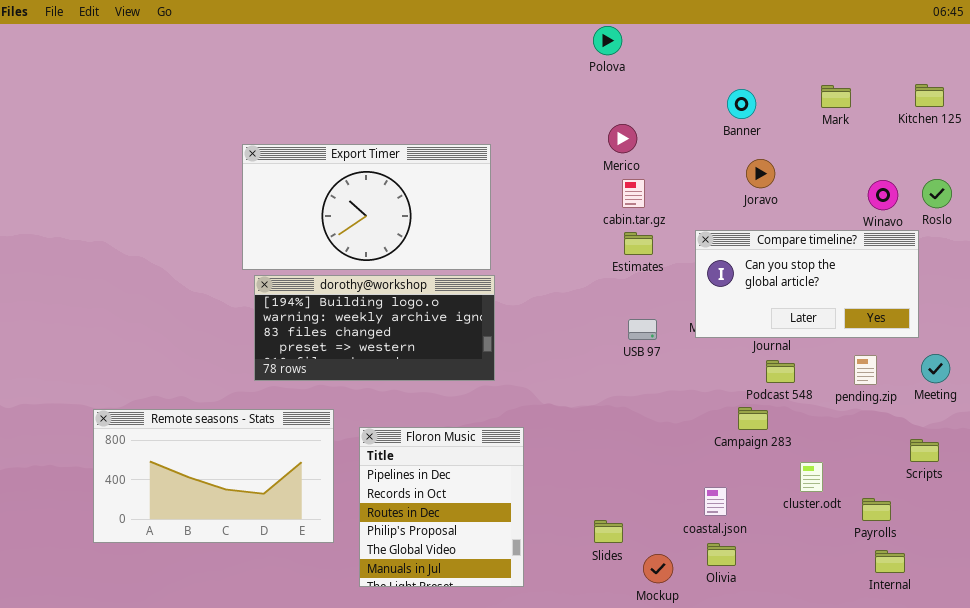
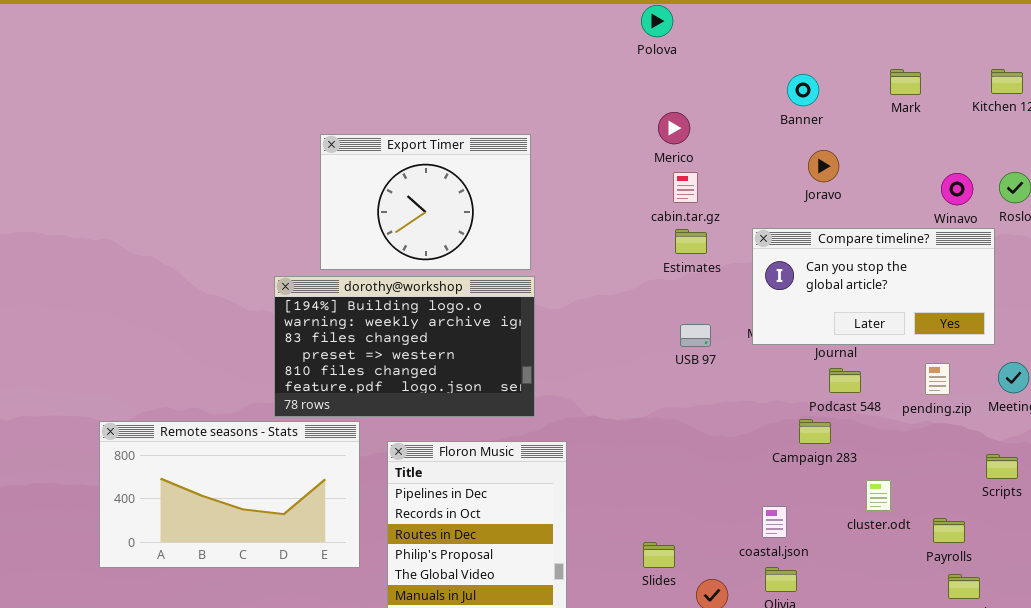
Export Timer: [242,144,491,270] -> [320,134,531,270], resized
dorothy@workshop: [254,275,495,381] -> [274,276,535,417], resized

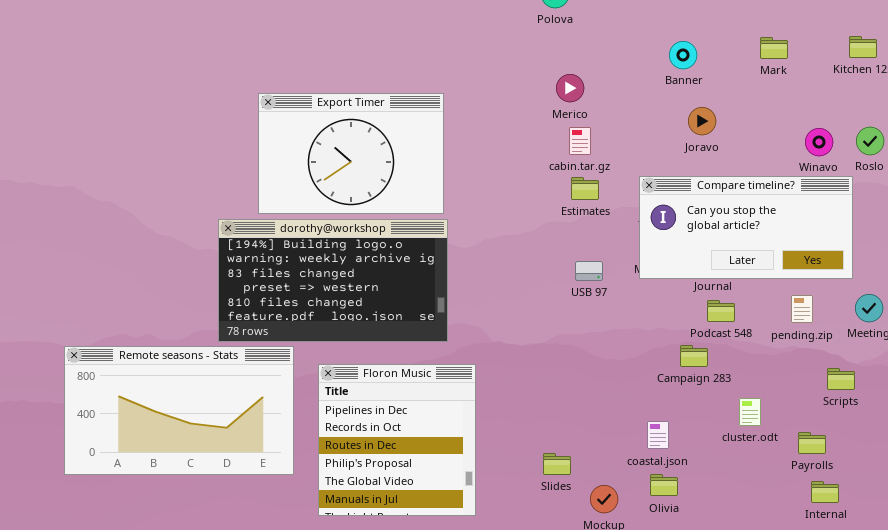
Scripts: [986,454,1018,479] -> [827,368,855,390], moved

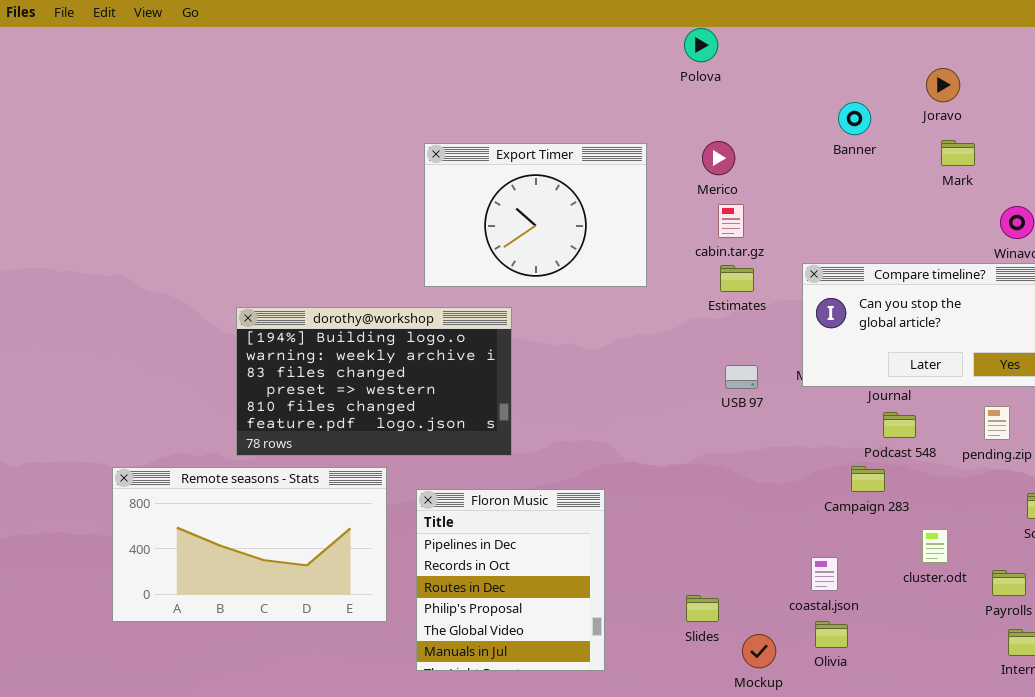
Mark: [760,37,788,59] -> [941,140,975,166], moved
Export Timer: [258,93,444,214] -> [424,143,647,287], moved
Joravo: [688,107,716,135] -> [926,68,960,102], moved
dorothy@workshop: [218,219,448,342] -> [236,307,512,456], moved

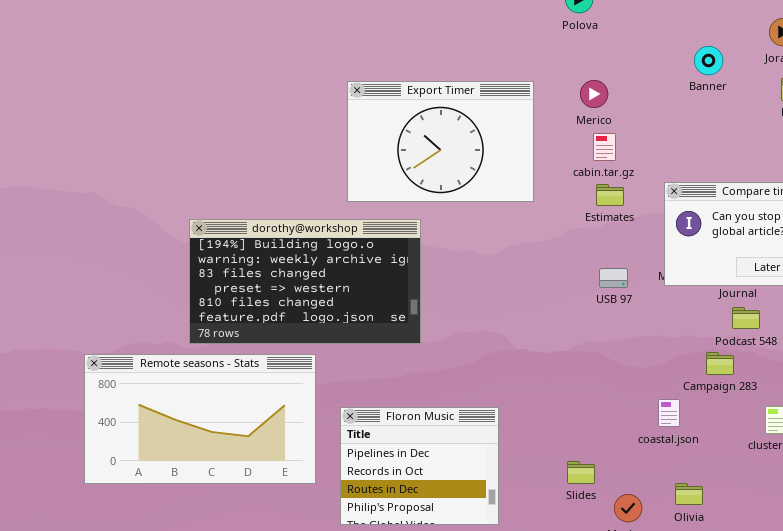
Floron Music: [416,489,605,671] -> [340,407,499,525], resized
coastal.json: [811,557,838,591] -> [658,399,680,427], moved

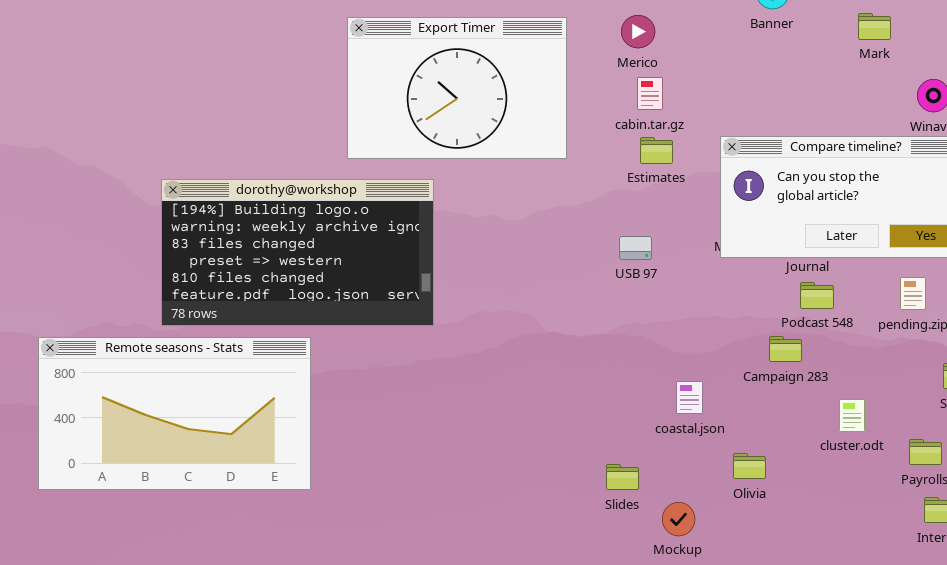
USB 97: [599,268,628,288] -> [619,236,652,260], moved
coastal.json: [658,399,680,427] -> [676,381,703,414], moved
Floron Music: [340,407,499,525] -> none, closed
Olivia: [675,483,703,505] -> [733,453,766,479], moved

